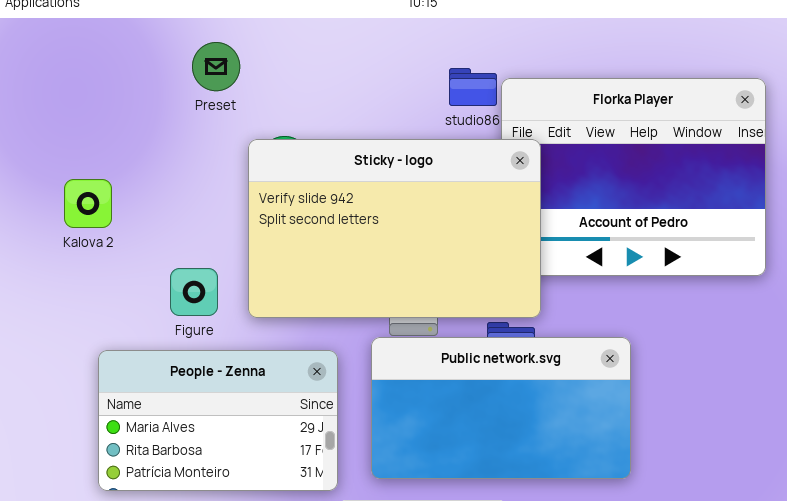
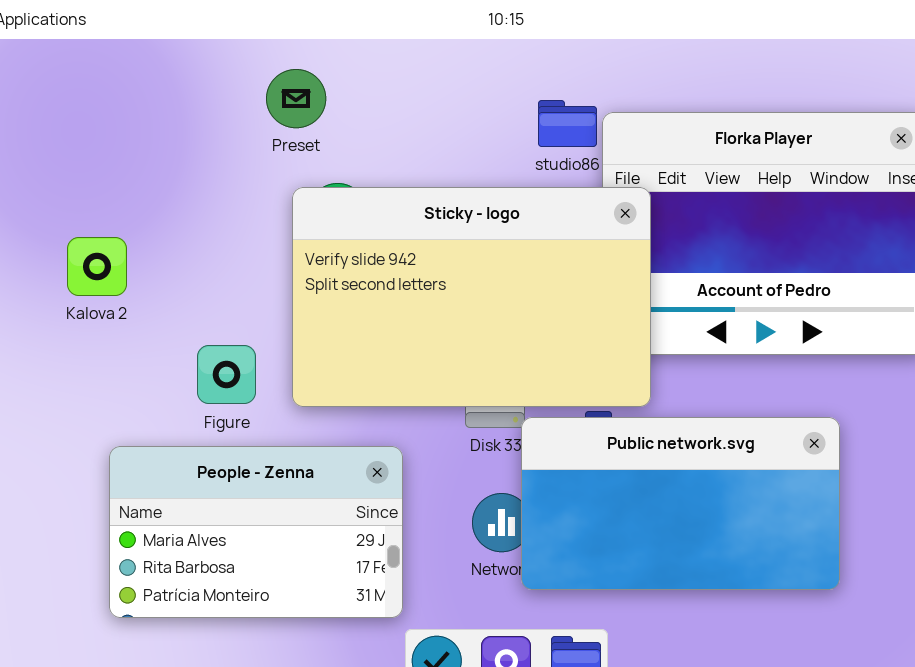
Preset: [192,42,240,91] -> [266,69,326,128], moved
Public network.svg: [371,337,631,479] -> [521,417,840,590], moved

